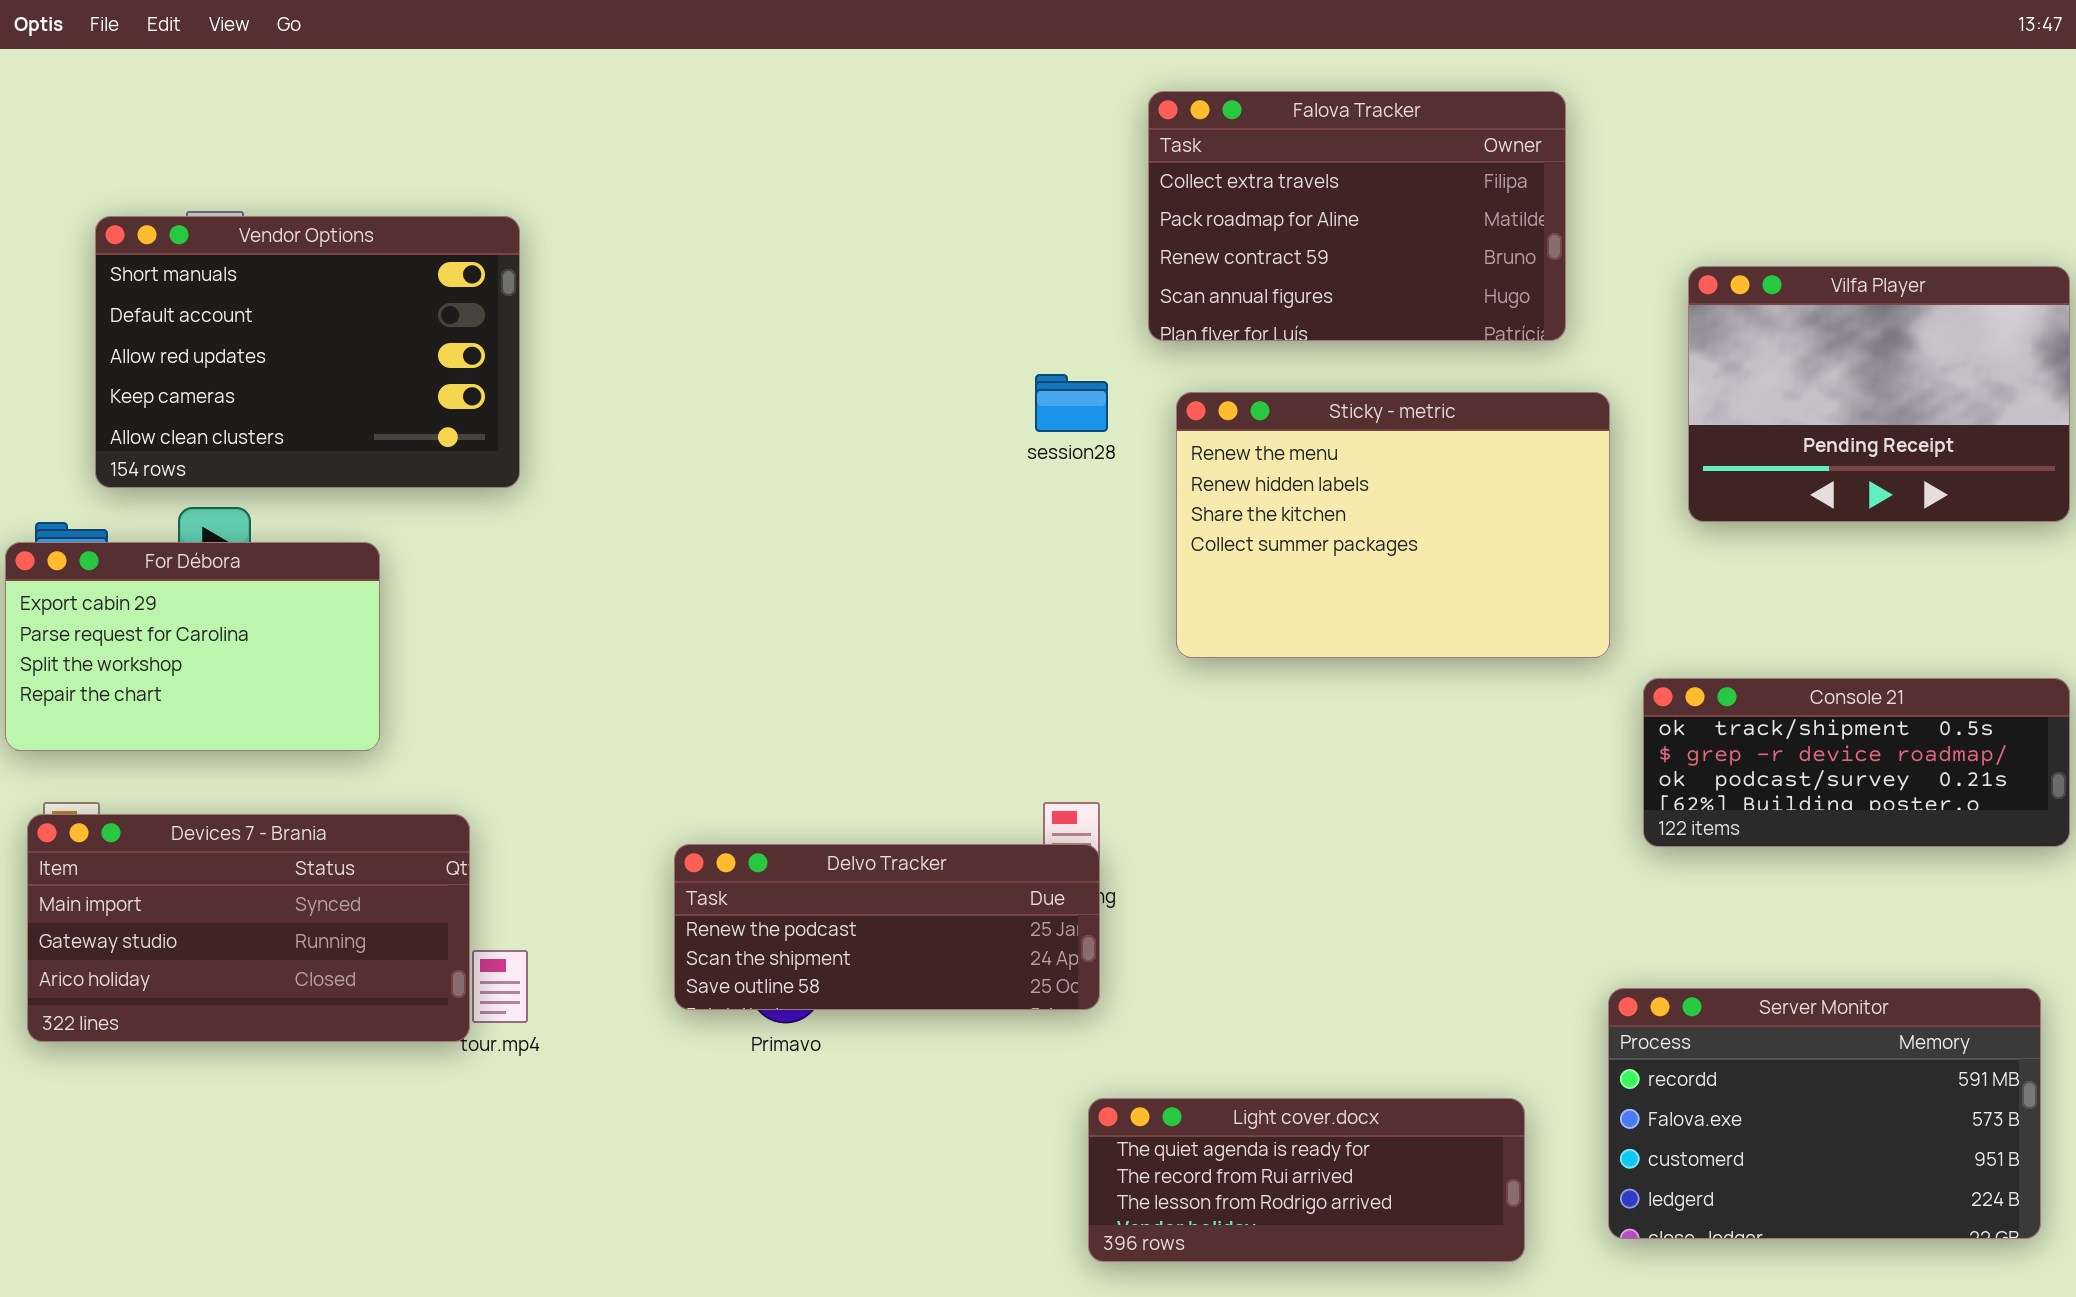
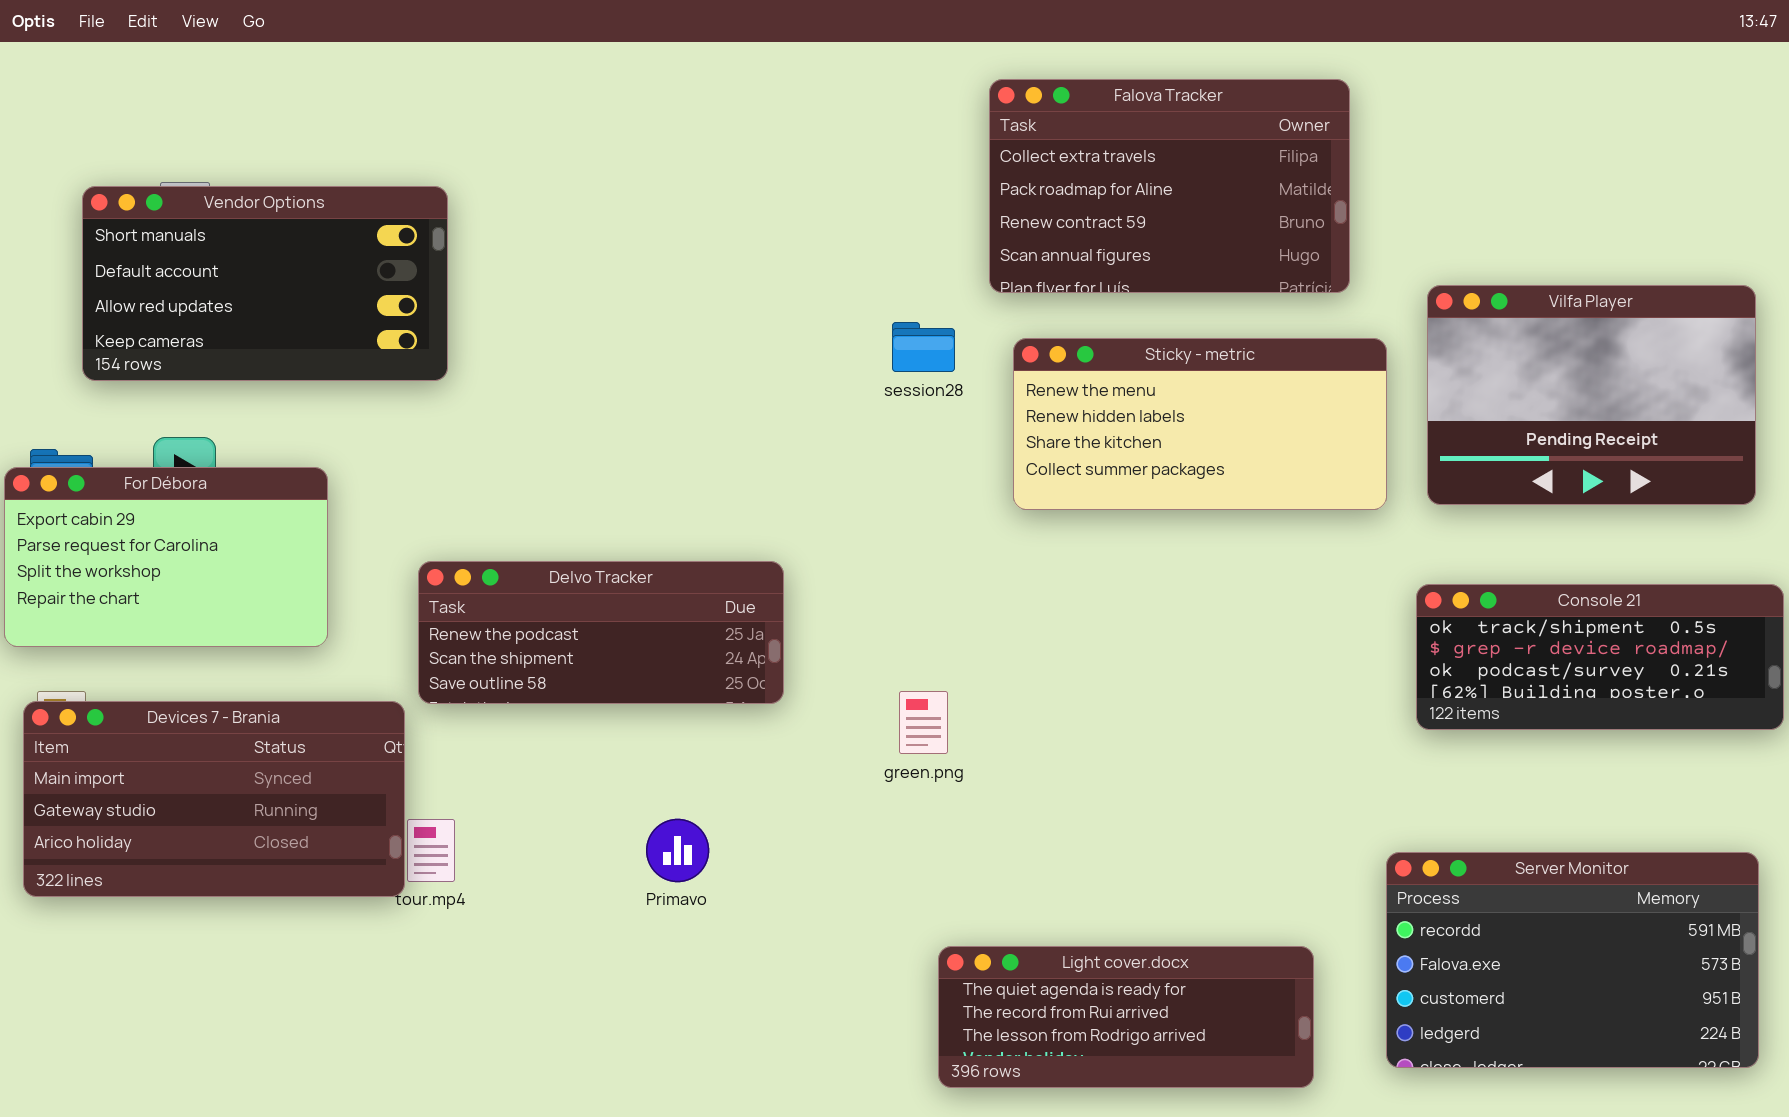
Vendor Options: [95,216,520,488] -> [82,186,448,381], resized
Vilfa Player: [1688,266,2070,522] -> [1427,285,1756,505], moved
Sticky - metric: [1176,392,1610,658] -> [1013,338,1387,510], resized
Delvo Tracker: [674,844,1100,1010] -> [418,561,784,704], moved

